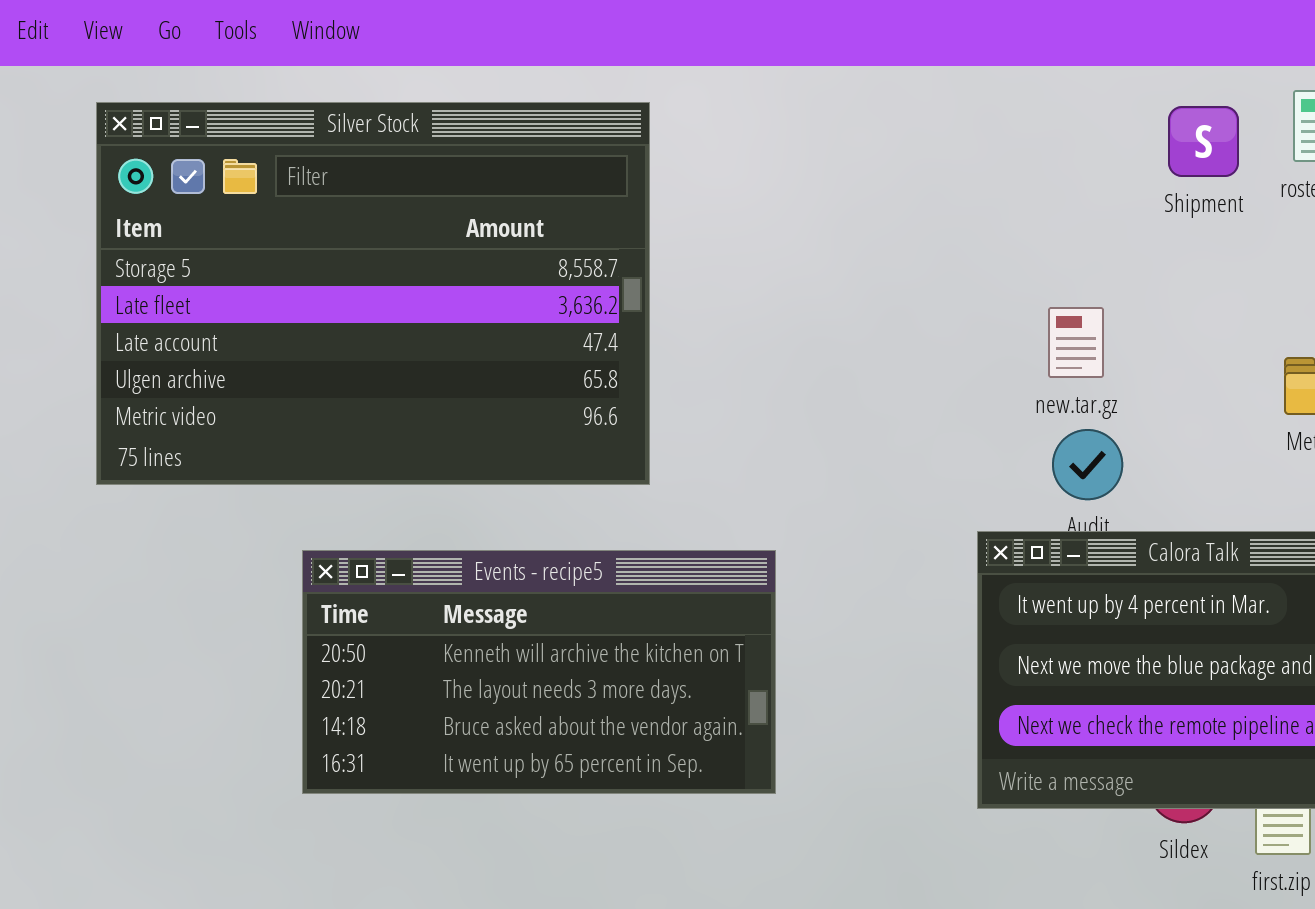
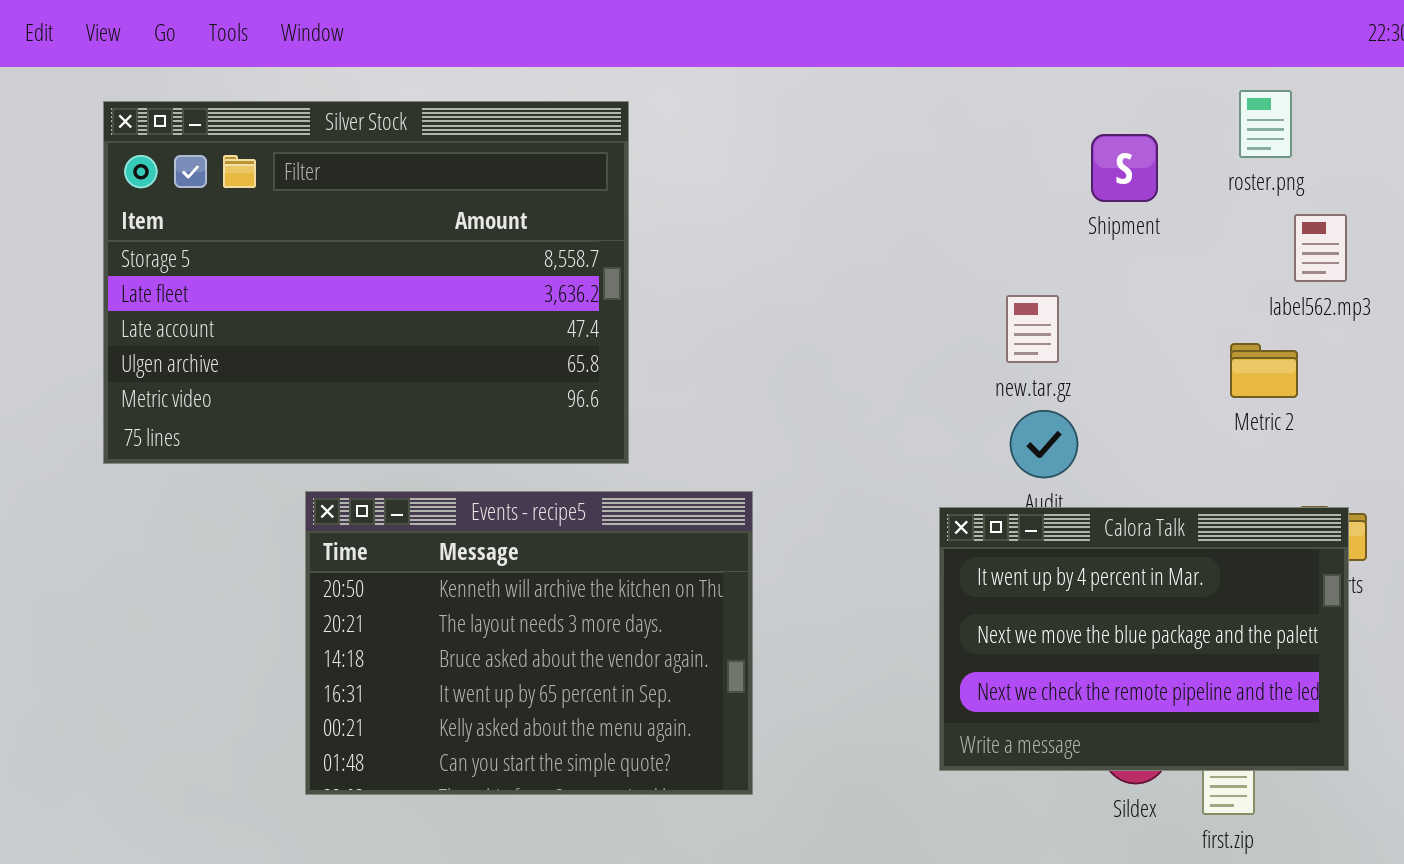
Shipment: [1168,106,1239,177] -> [1091,134,1158,202], moved
Events - recipe5: [302,550,776,794] -> [305,491,753,795], moved, resized

